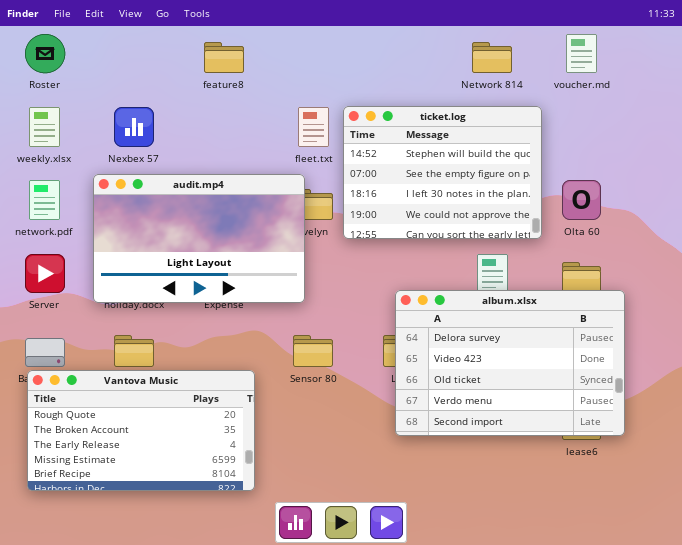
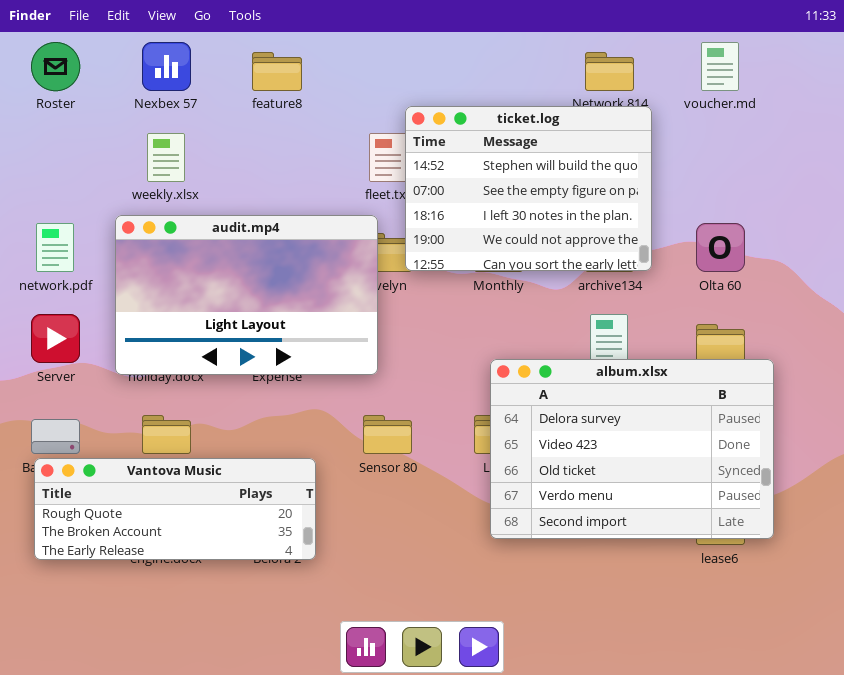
ticket.log: [343,106,542,239] -> [405,106,652,271], moved
weekly.xlsx: [29,107,60,147] -> [147,133,185,182], moved
Nexbex 57: [114,107,154,147] -> [142,42,191,91], moved
Vantova Music: [27,370,255,491] -> [34,458,316,560], resized

